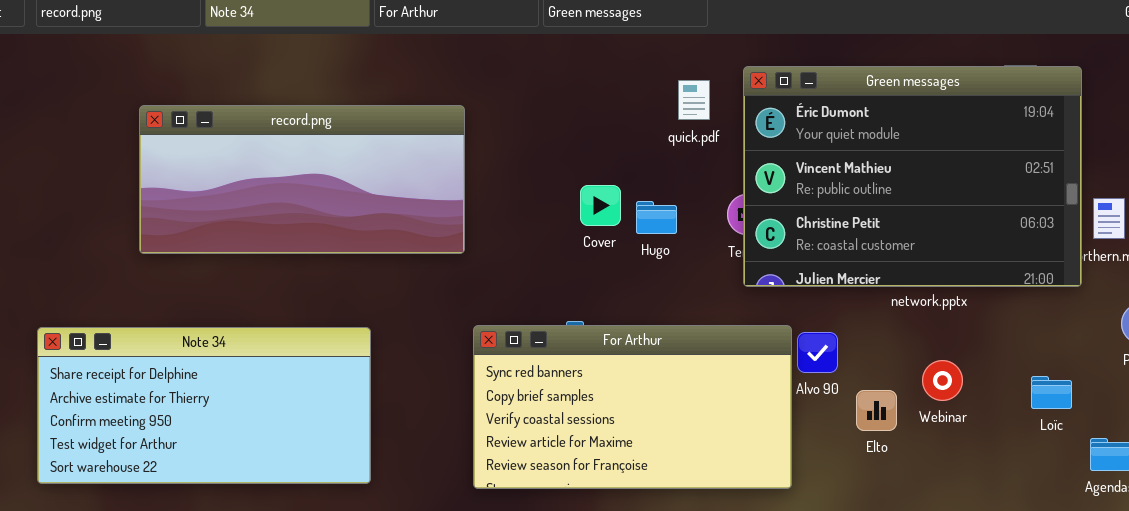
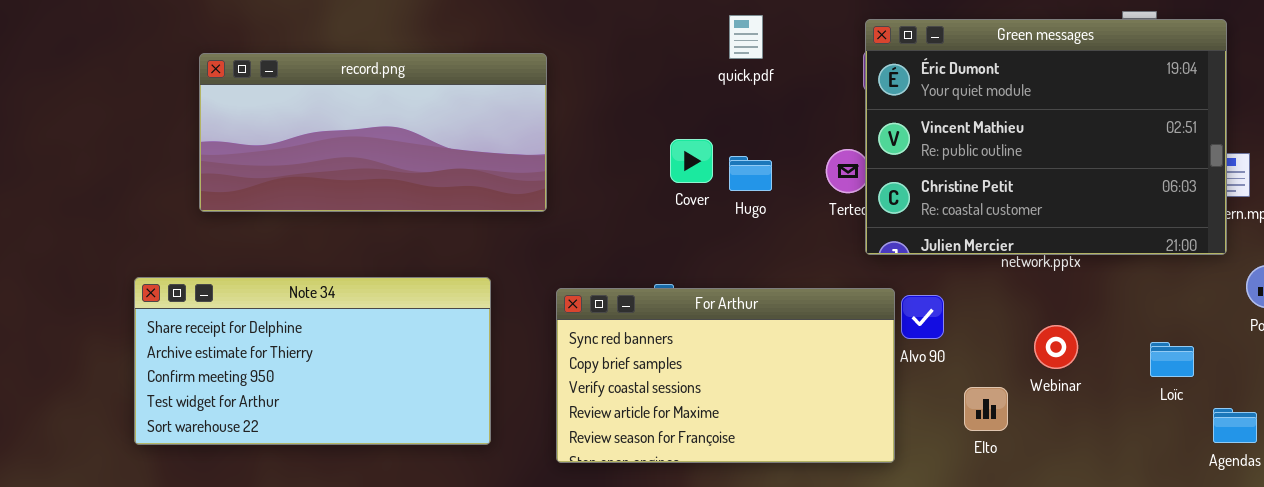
Green messages: [743,66,1082,287] -> [865,19,1227,255], moved
quick.pdf: [678,80,710,120] -> [729,15,763,59], moved
Note 34: [37,327,371,484] -> [134,277,491,445], moved
Elto: [856,390,897,431] -> [964,387,1008,431], moved

